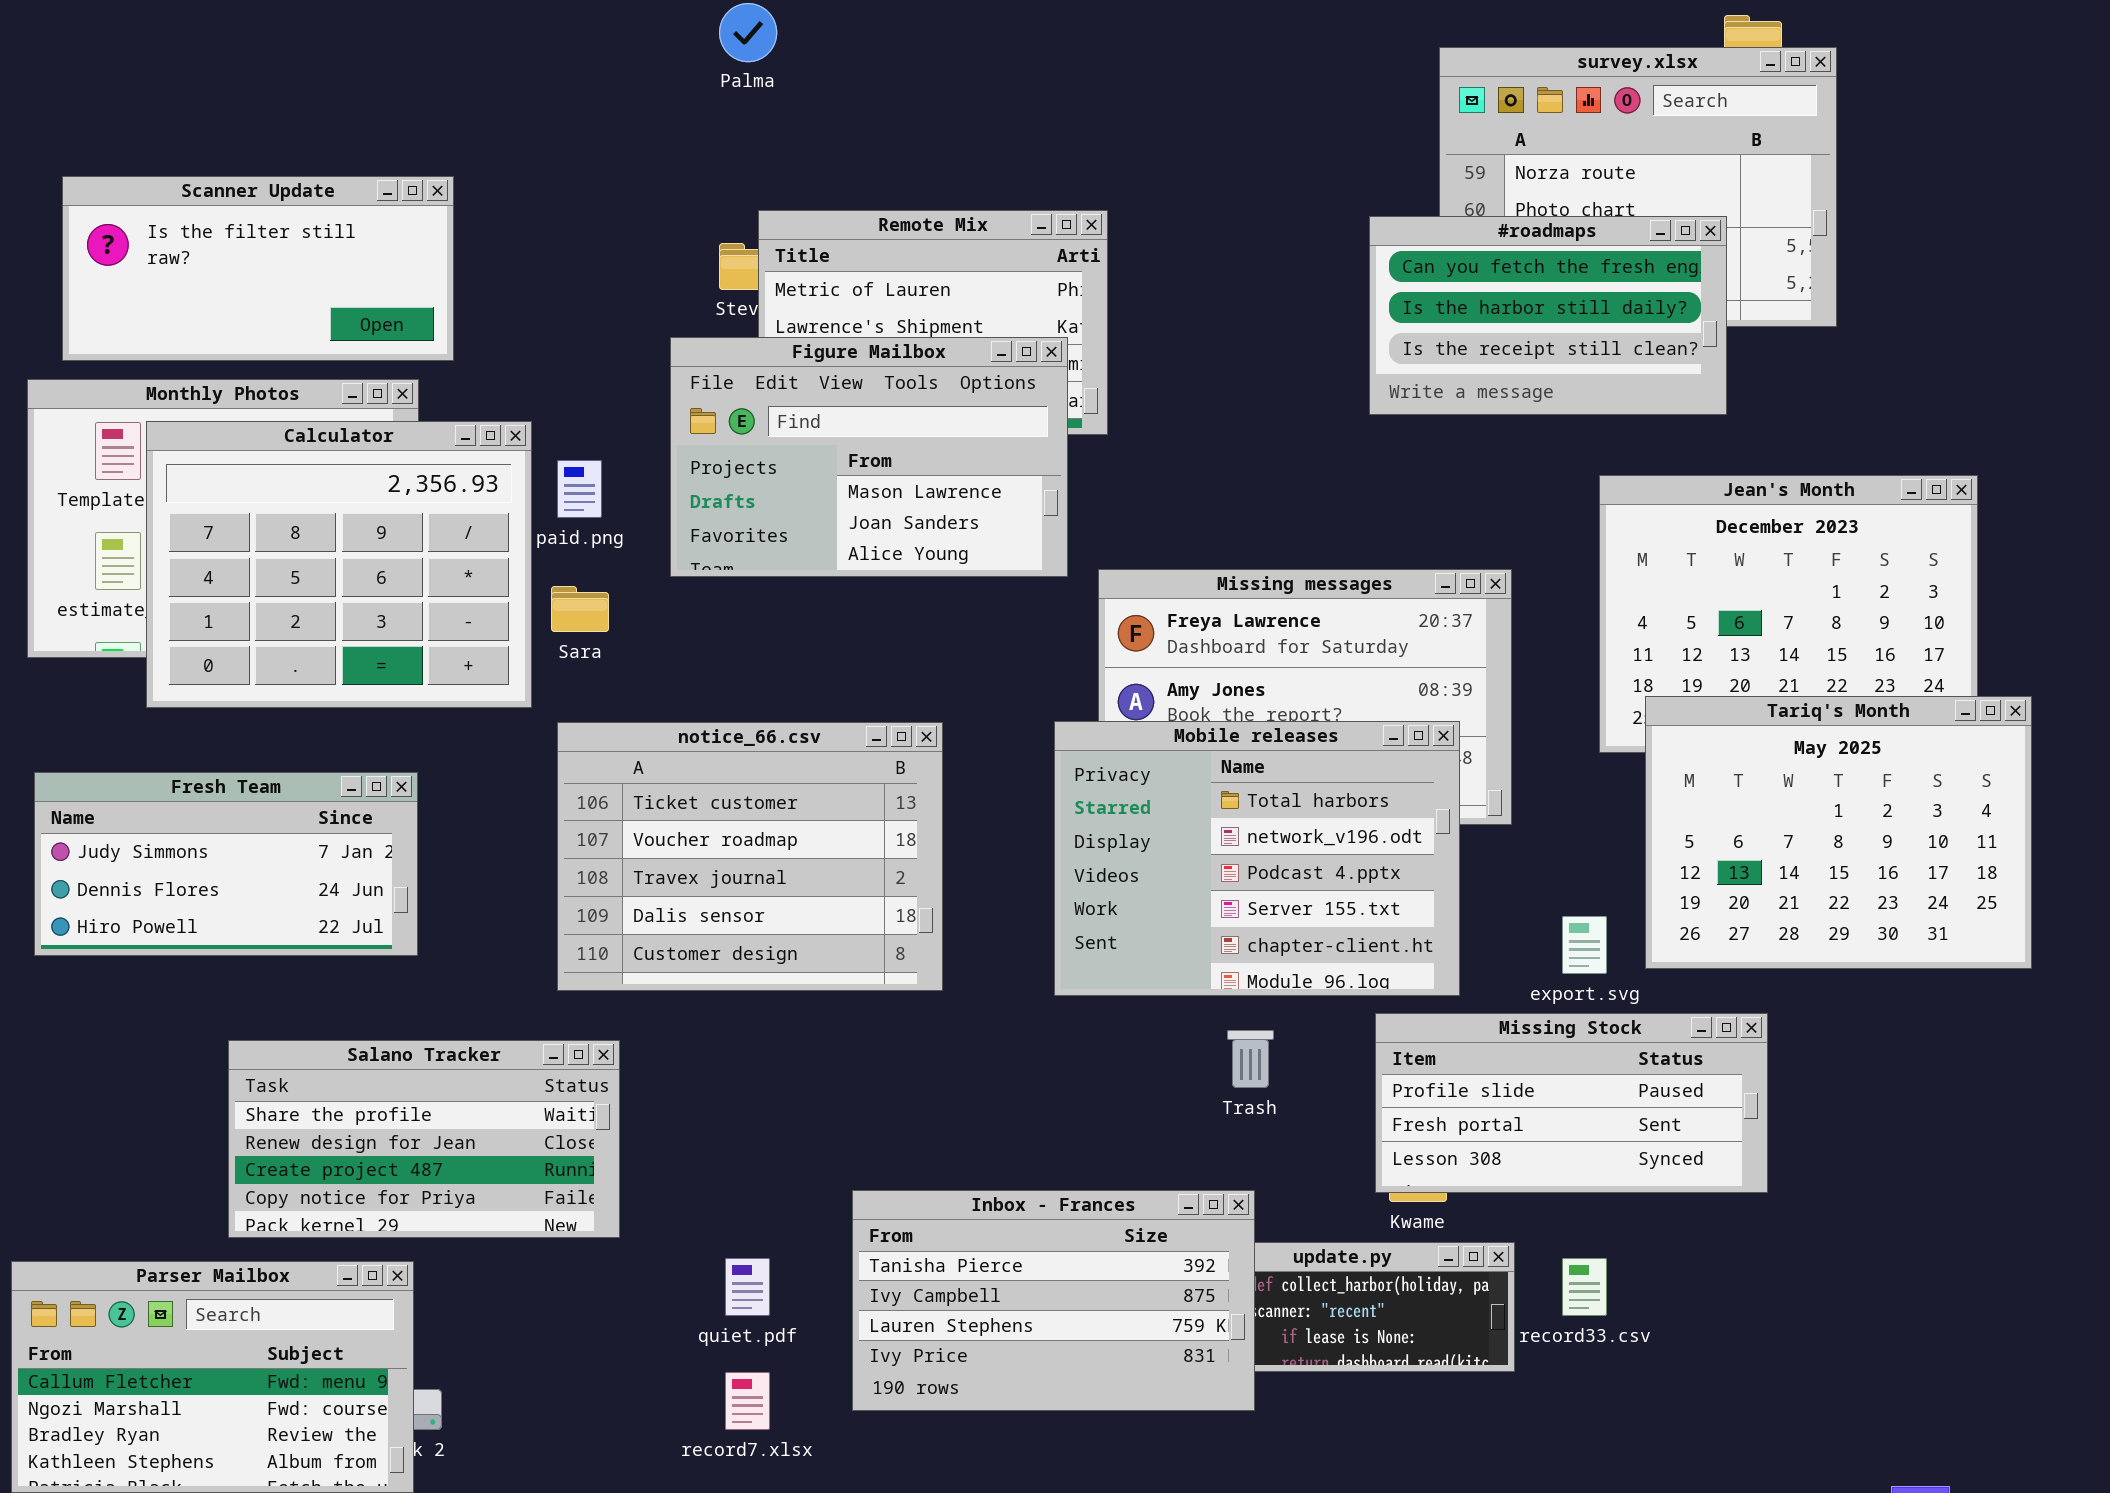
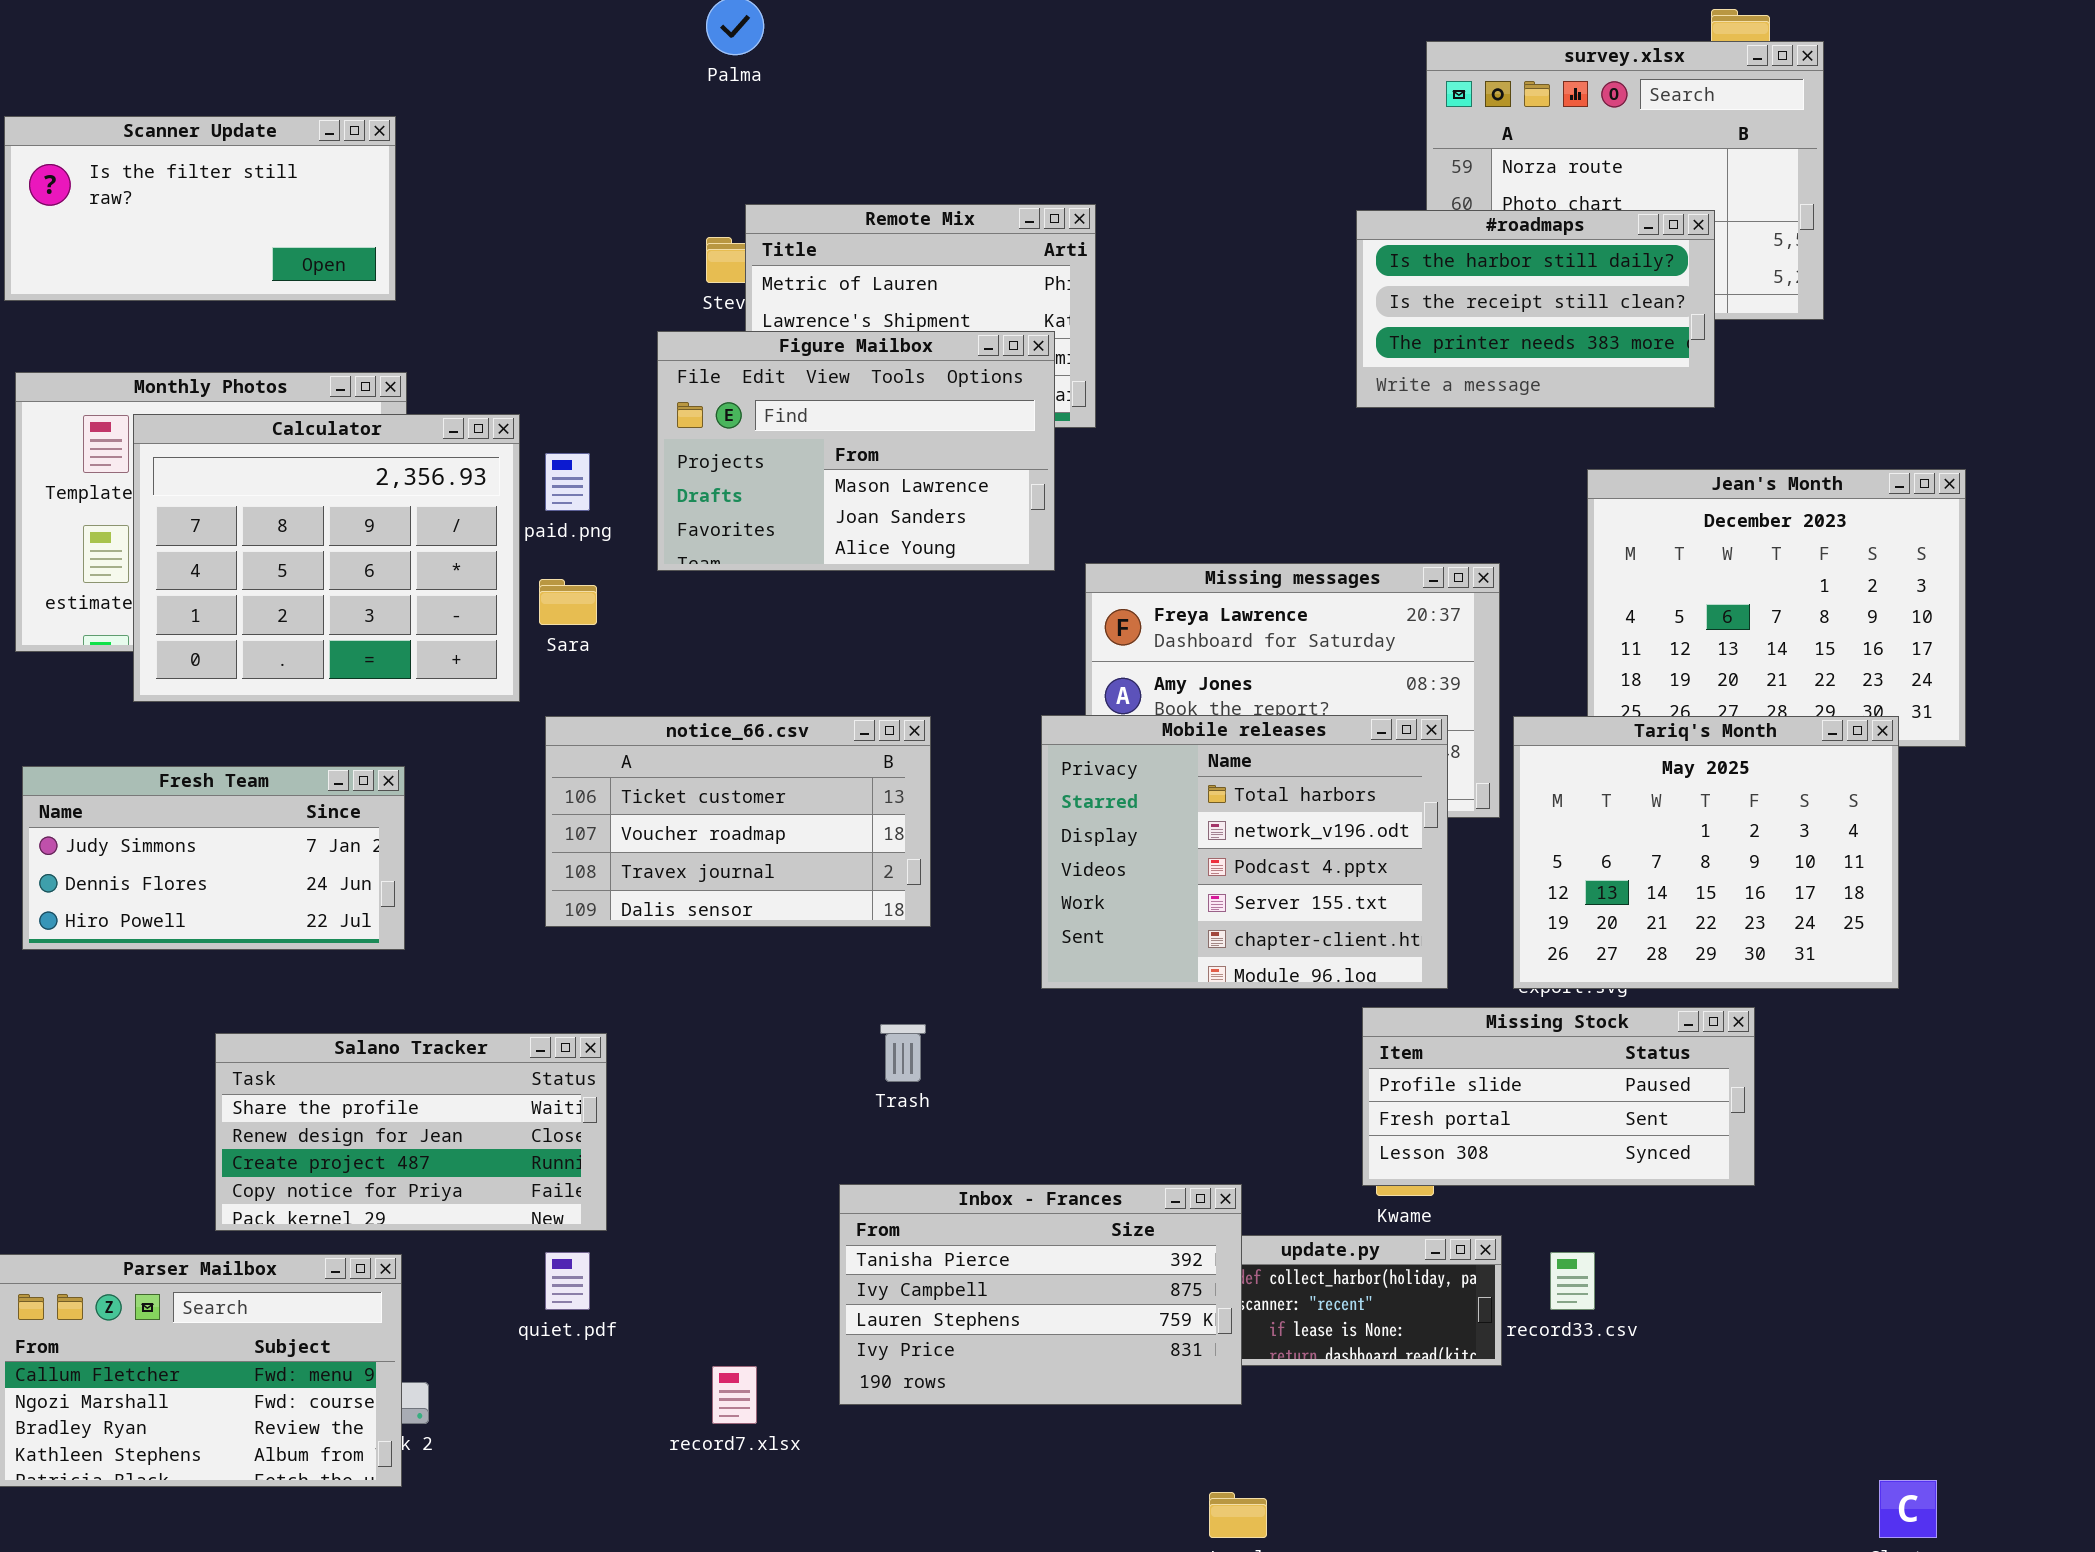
Scanner Update: [62,176,454,361] -> [4,116,396,301], moved
#roadmaps: [1369,216,1727,415] -> [1356,210,1715,408], scrolled down 1 row
Tariq's Month: [1645,696,2032,969] -> [1513,716,1899,989], moved
notice_66.csv: [557,722,943,991] -> [545,716,931,927], resized
Trash: [1227,1030,1274,1088] -> [880,1024,926,1082], moved
quiet.pdf: [725,1258,770,1316] -> [545,1252,590,1310], moved

